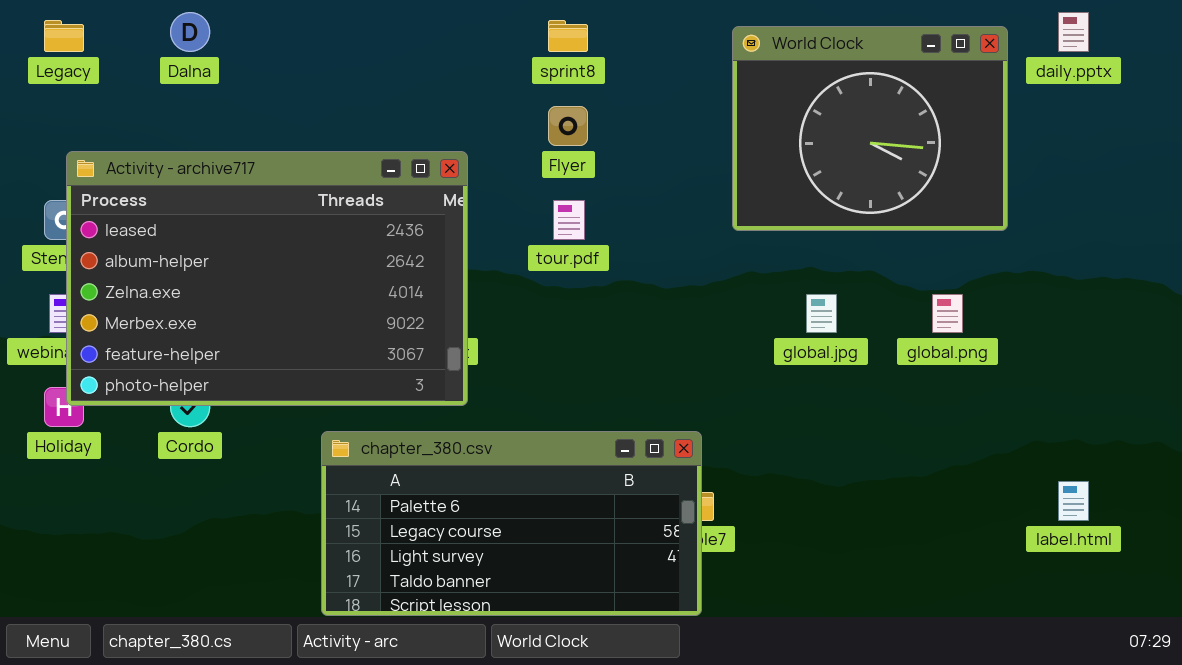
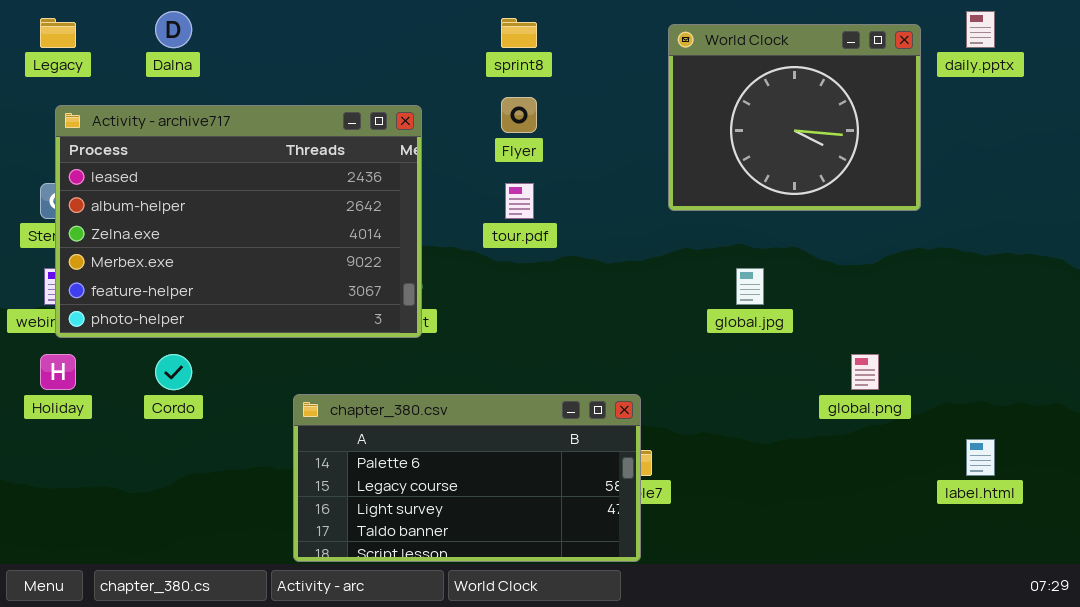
Activity - archive717: [66,151,468,406] -> [55,105,422,338], moved
global.png: [932,294,963,333] -> [851,354,879,390], moved

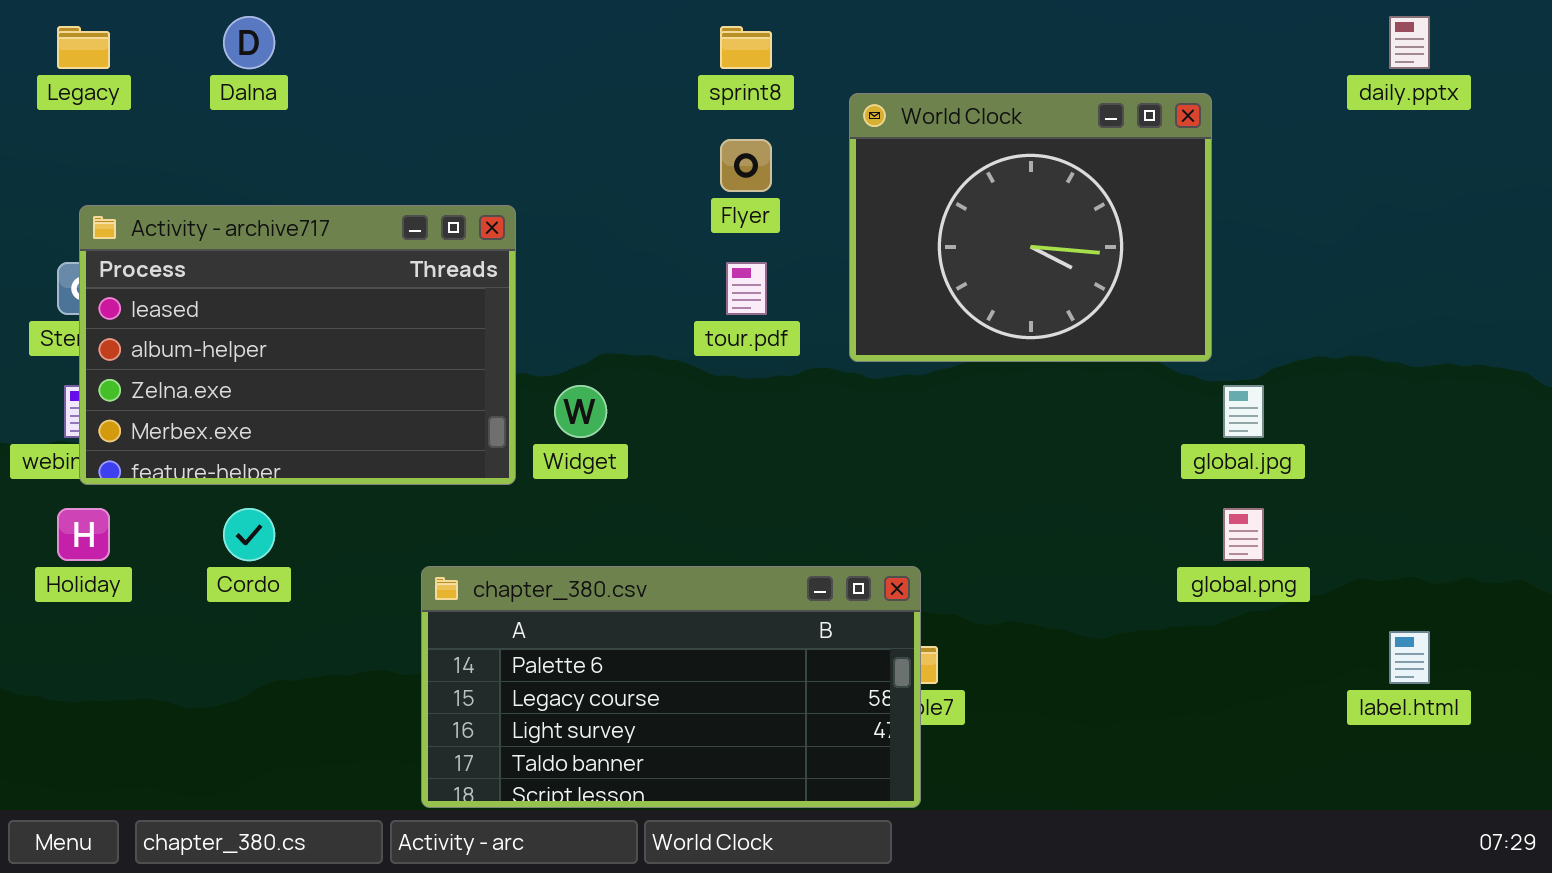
World Clock: [668,24,921,211] -> [849,93,1212,362], moved
Activity - archive717: [55,105,422,338] -> [79,205,516,485], resized
global.jpg: [736,268,764,305] -> [1223,385,1264,438], moved

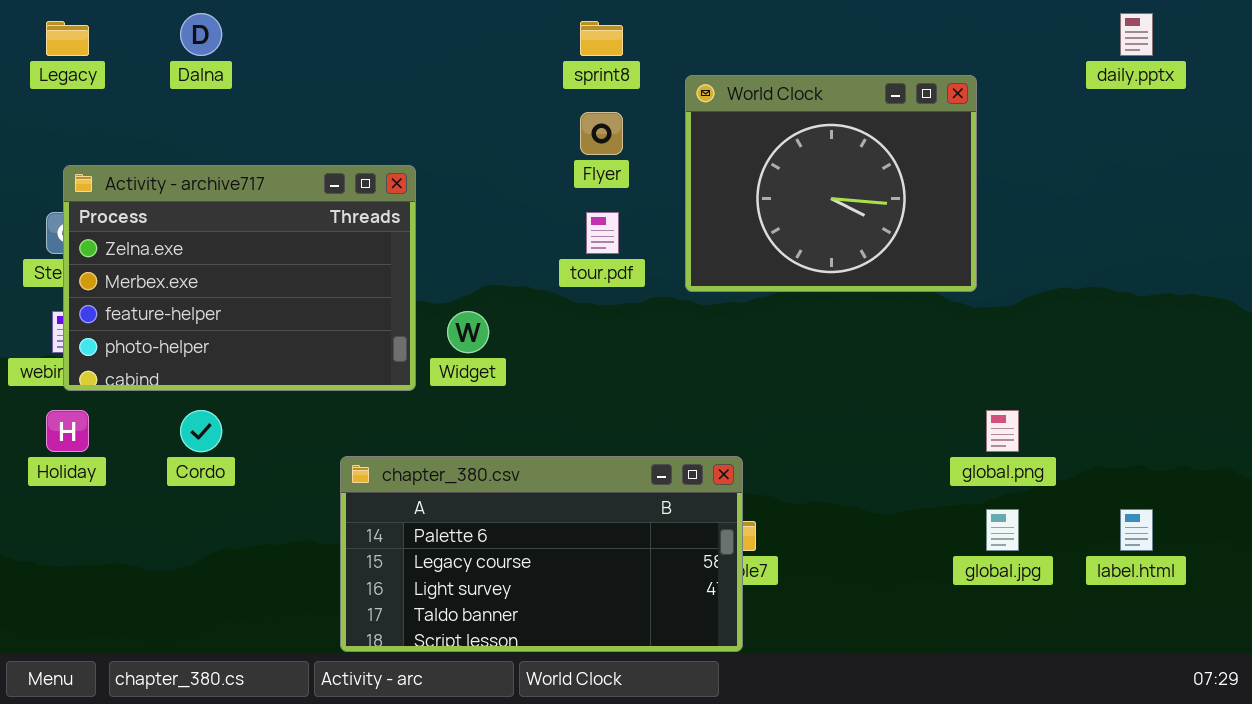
Activity - archive717: [79,205,516,485] -> [63,165,416,391], scrolled down 2 rows
global.jpg: [1223,385,1264,438] -> [986,509,1019,551], moved

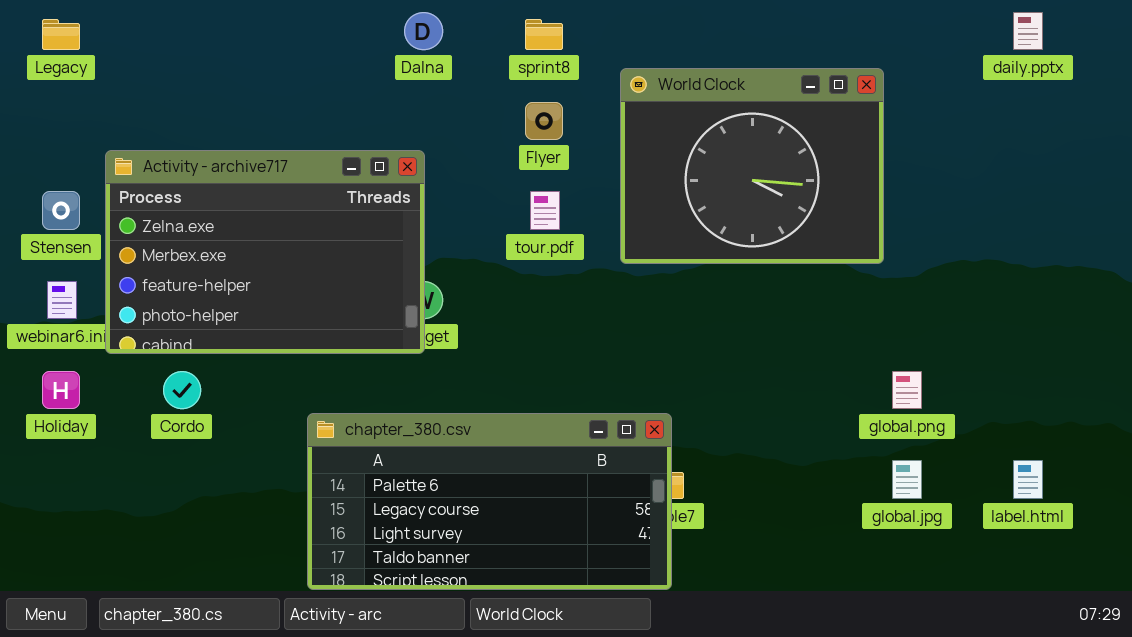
Dalna: [180,13,222,56] -> [404,12,443,50], moved
Activity - archive717: [63,165,416,391] -> [105,150,425,354], moved

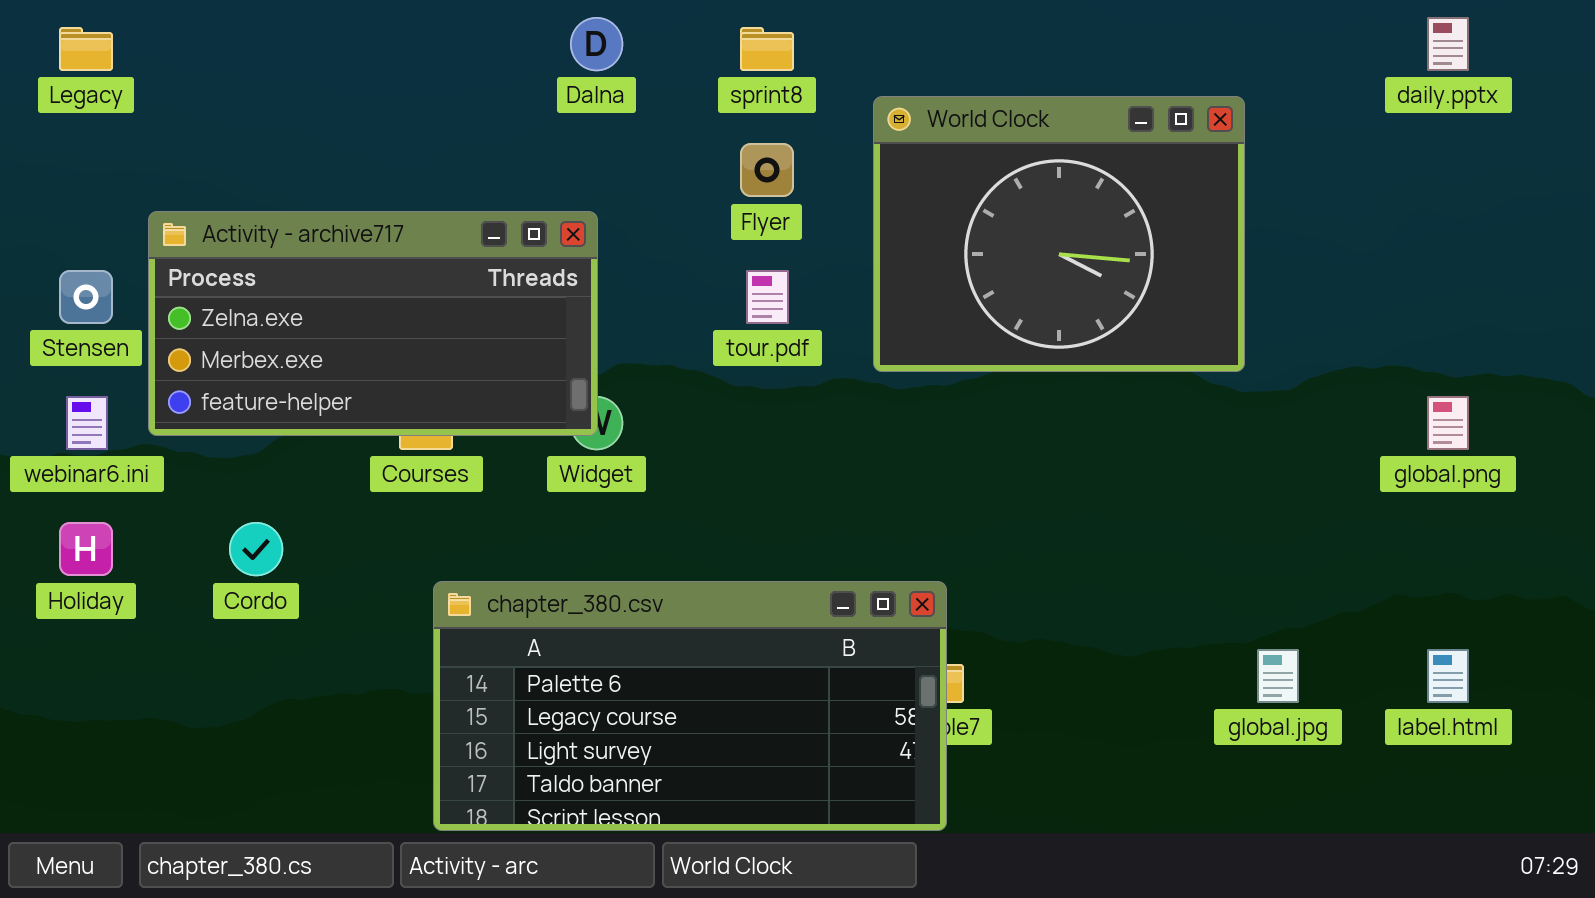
Activity - archive717: [105,150,425,354] -> [148,211,598,436], resized
global.png: [892,371,922,409] -> [1427,396,1469,450], moved

